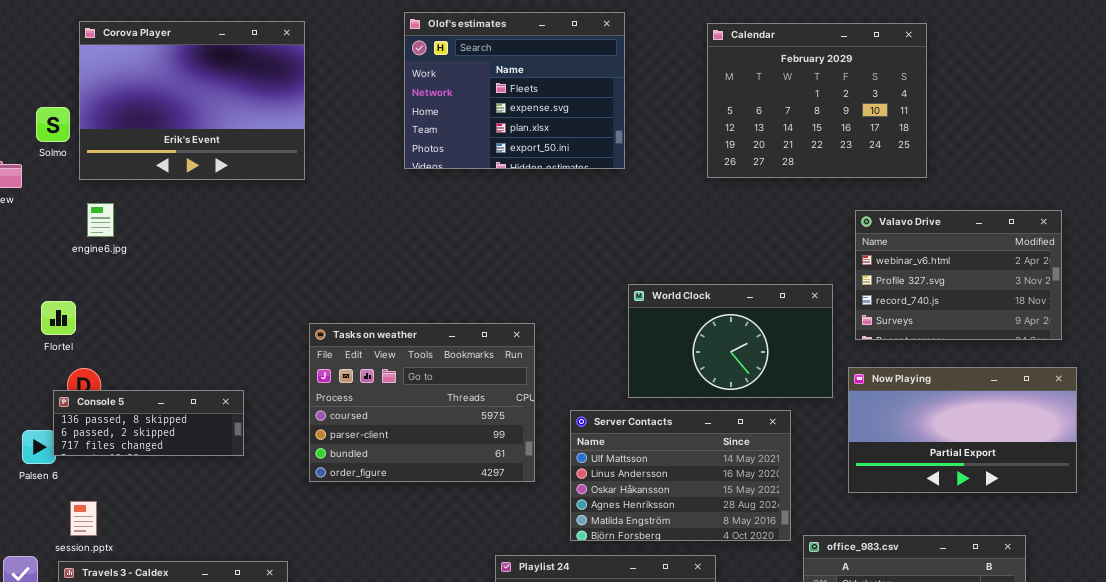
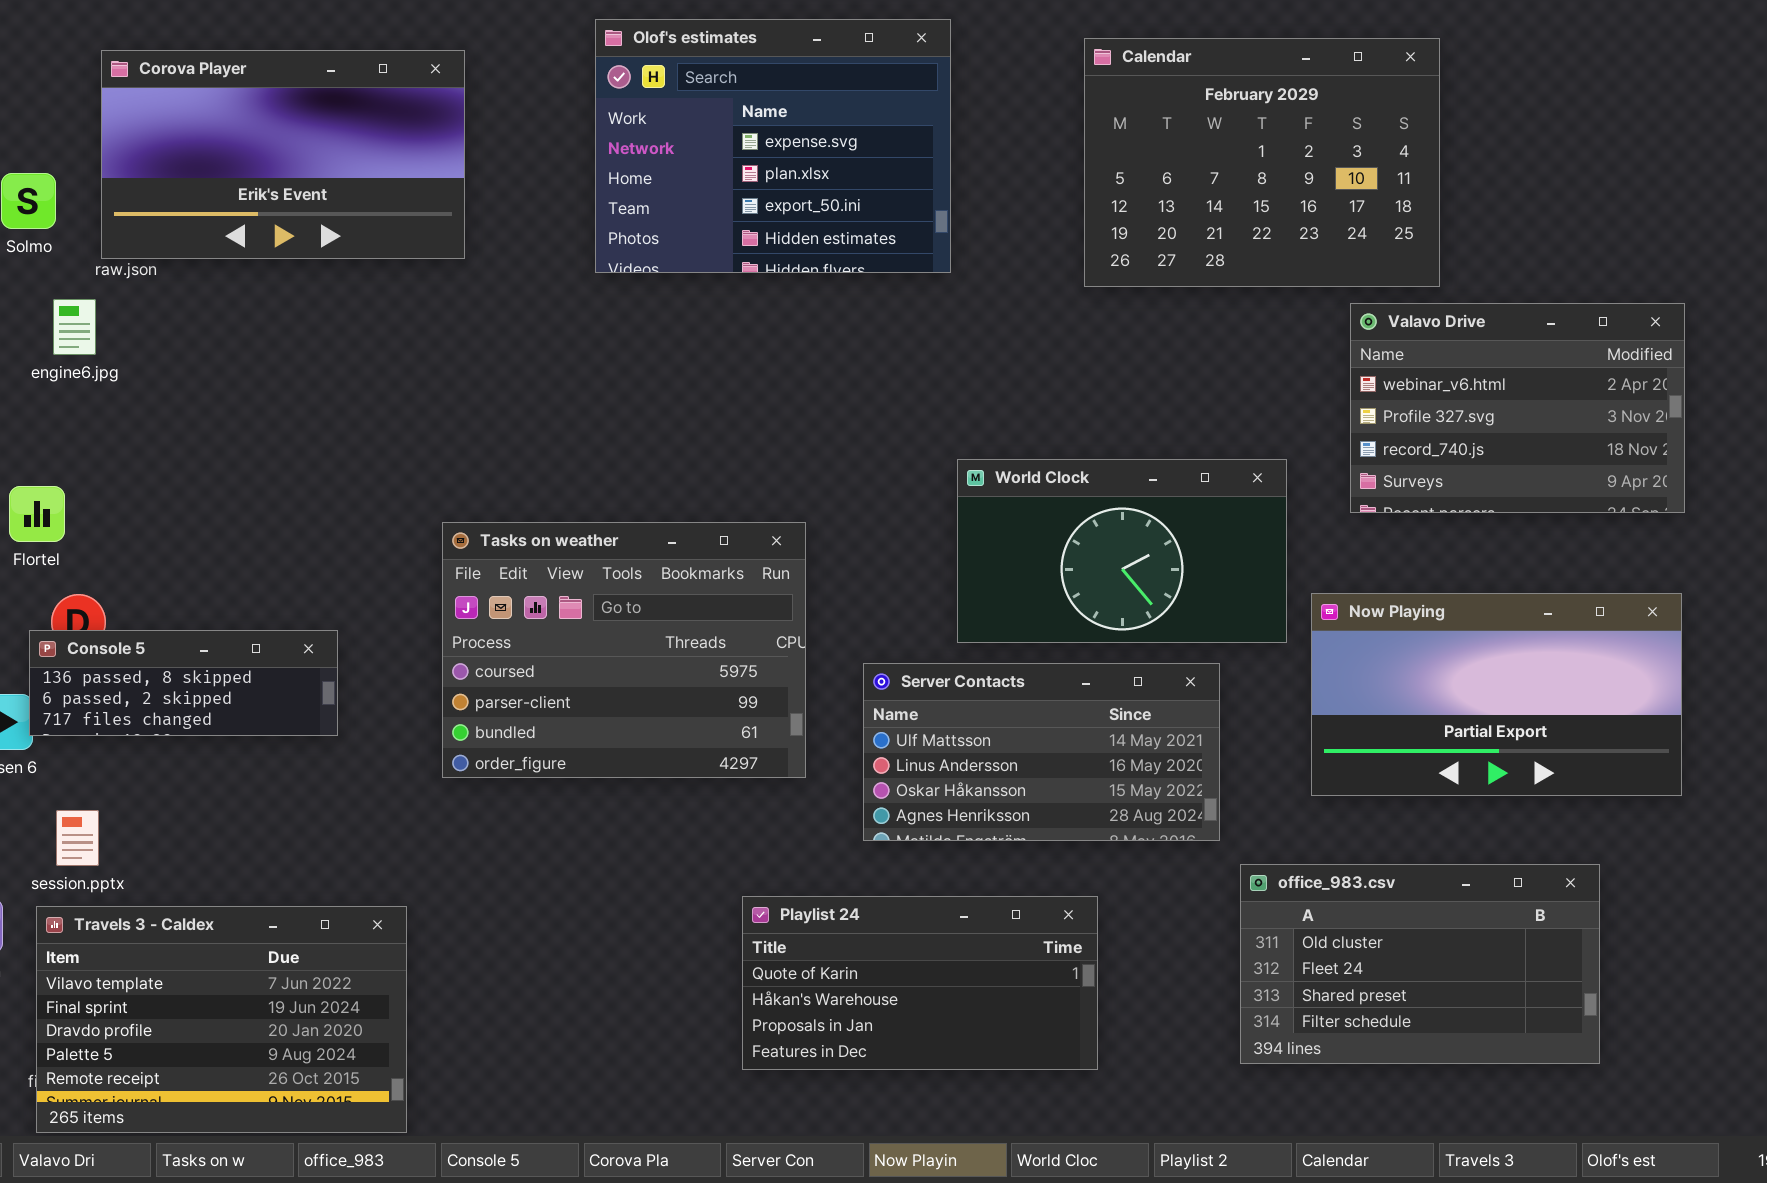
Olof's estimates: [404,12,625,169] -> [595,19,951,273], scrolled down 1 row
Corova Player: [79,21,305,180] -> [101,50,465,259], moved, resized
engine6.jpg: [87,203,114,237] -> [53,299,96,355], moved
Valavo Drive: [855,210,1062,340] -> [1350,303,1685,513], moved
Server Contacts: [570,410,791,541] -> [863,663,1220,841], resized

